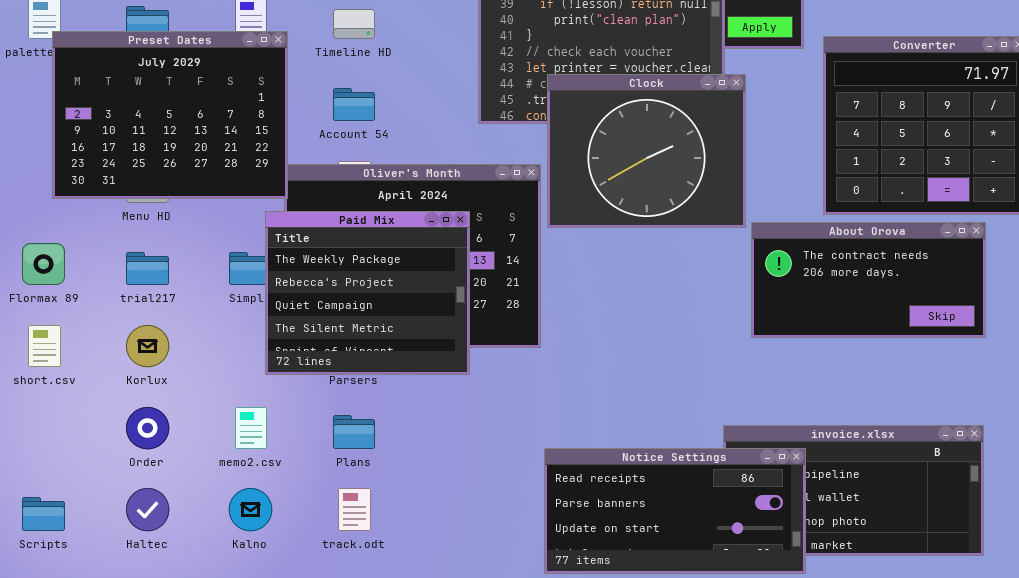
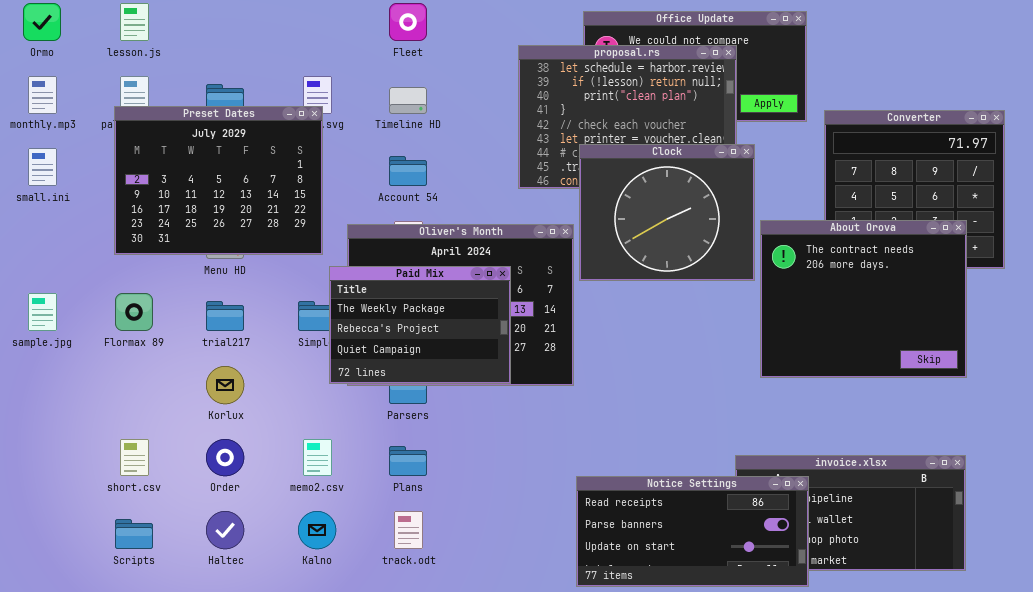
Preset Dates: [52,31,288,199] -> [114,106,323,255], moved
Paid Mix: [265,211,470,375] -> [329,266,511,384], resized
About Orova: [751,222,986,338] -> [760,220,967,378], resized
short.csv: [28,325,61,367] -> [120,439,149,476], moved

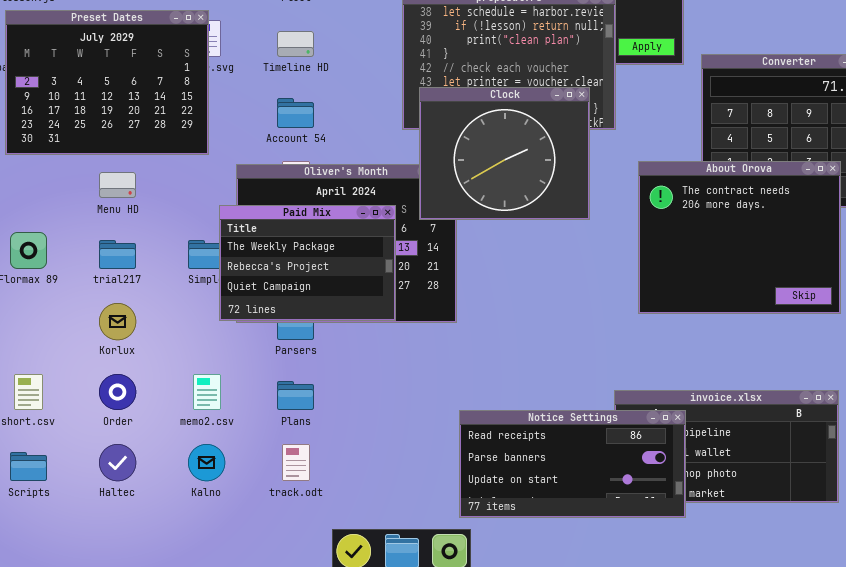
Preset Dates: [114,106,323,255] -> [5,10,209,155], moved
Clock: [579,144,755,281] -> [419,87,590,220], moved

